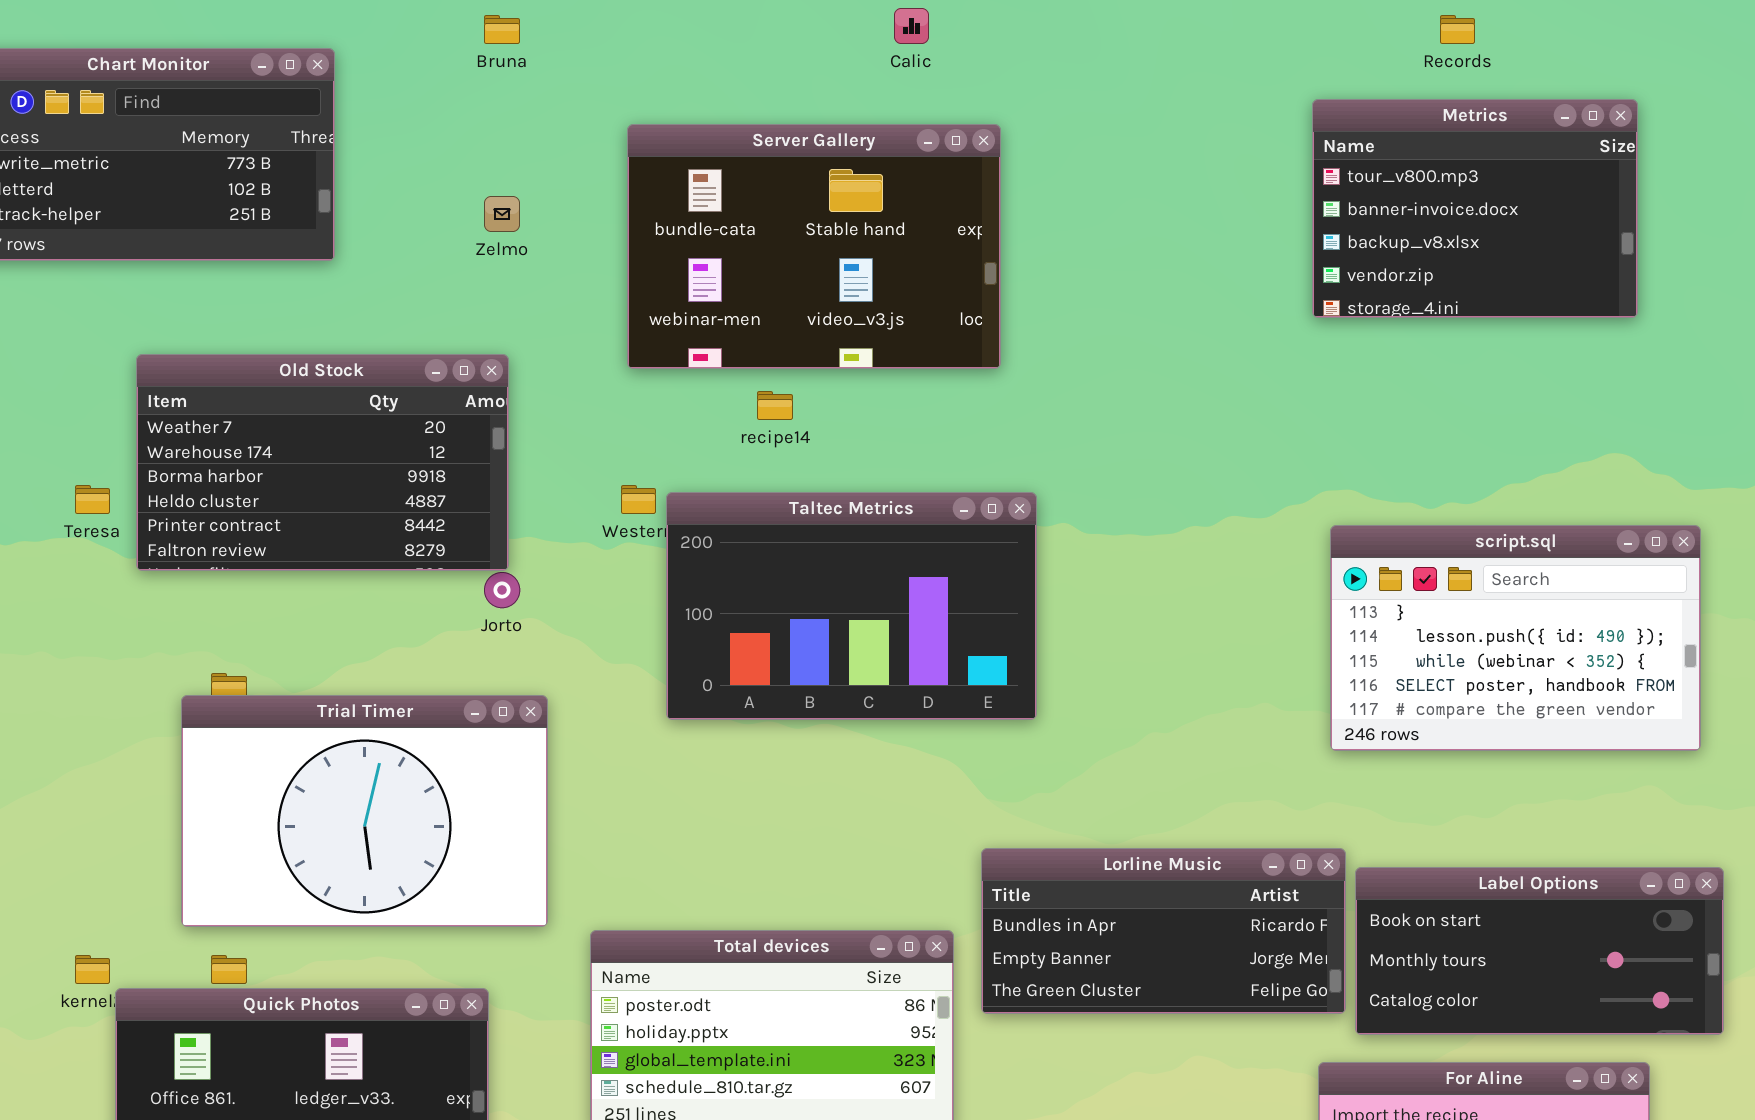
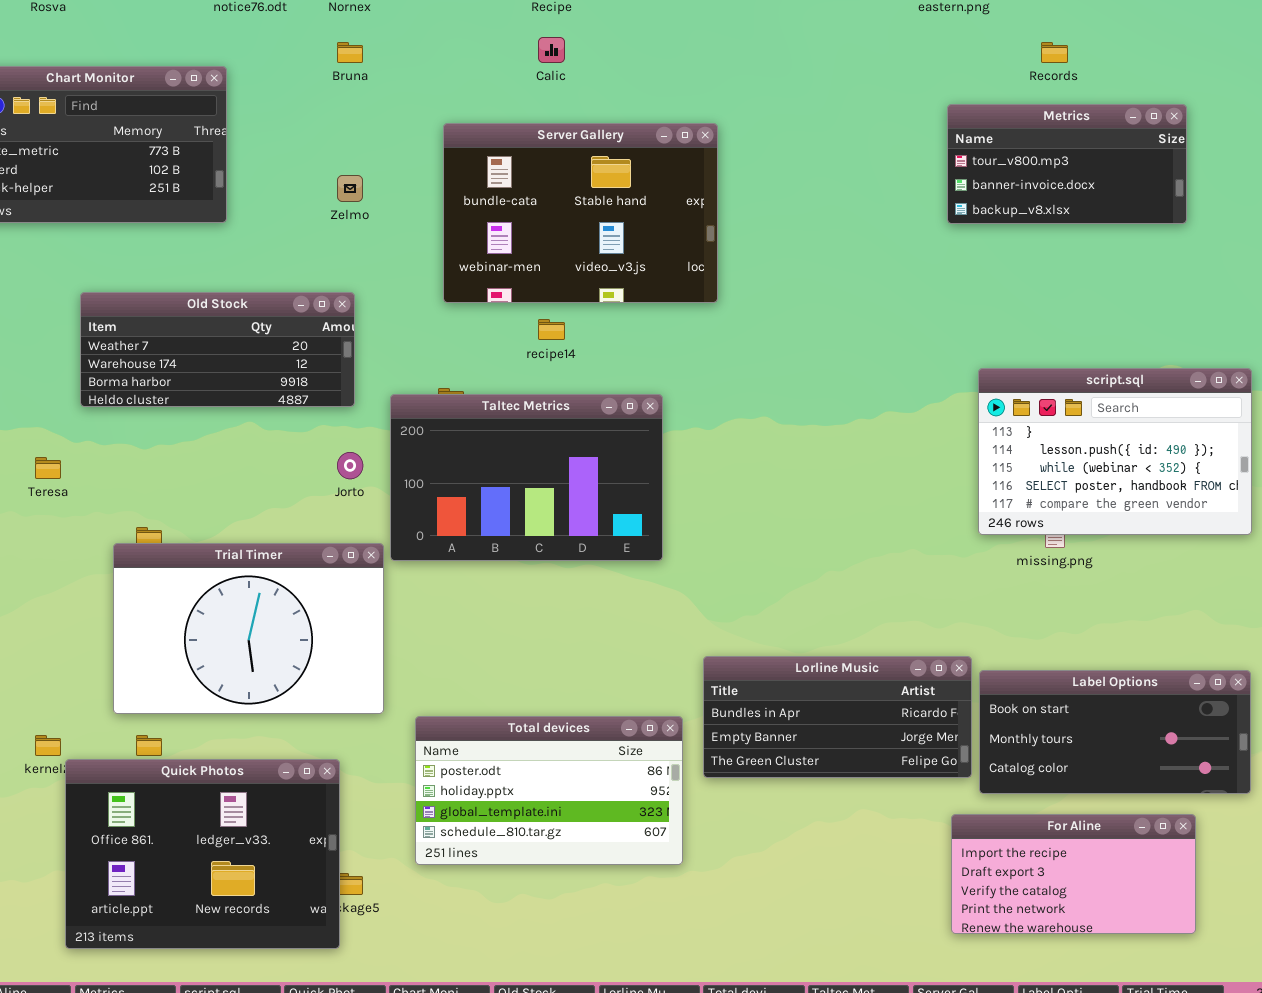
Calic: [894,8,929,44] -> [538,37,565,63], moved
Metrics: [1312,99,1638,318] -> [947,104,1187,224], resized
Old Stock: [136,354,509,571] -> [80,292,355,407], resized
Teresa: [75,485,110,514] -> [35,457,61,479], moved
Taltec Metrics: [666,492,1037,720] -> [390,394,663,561], moved
script.sql: [1330,525,1701,751] -> [978,368,1252,535], moved

